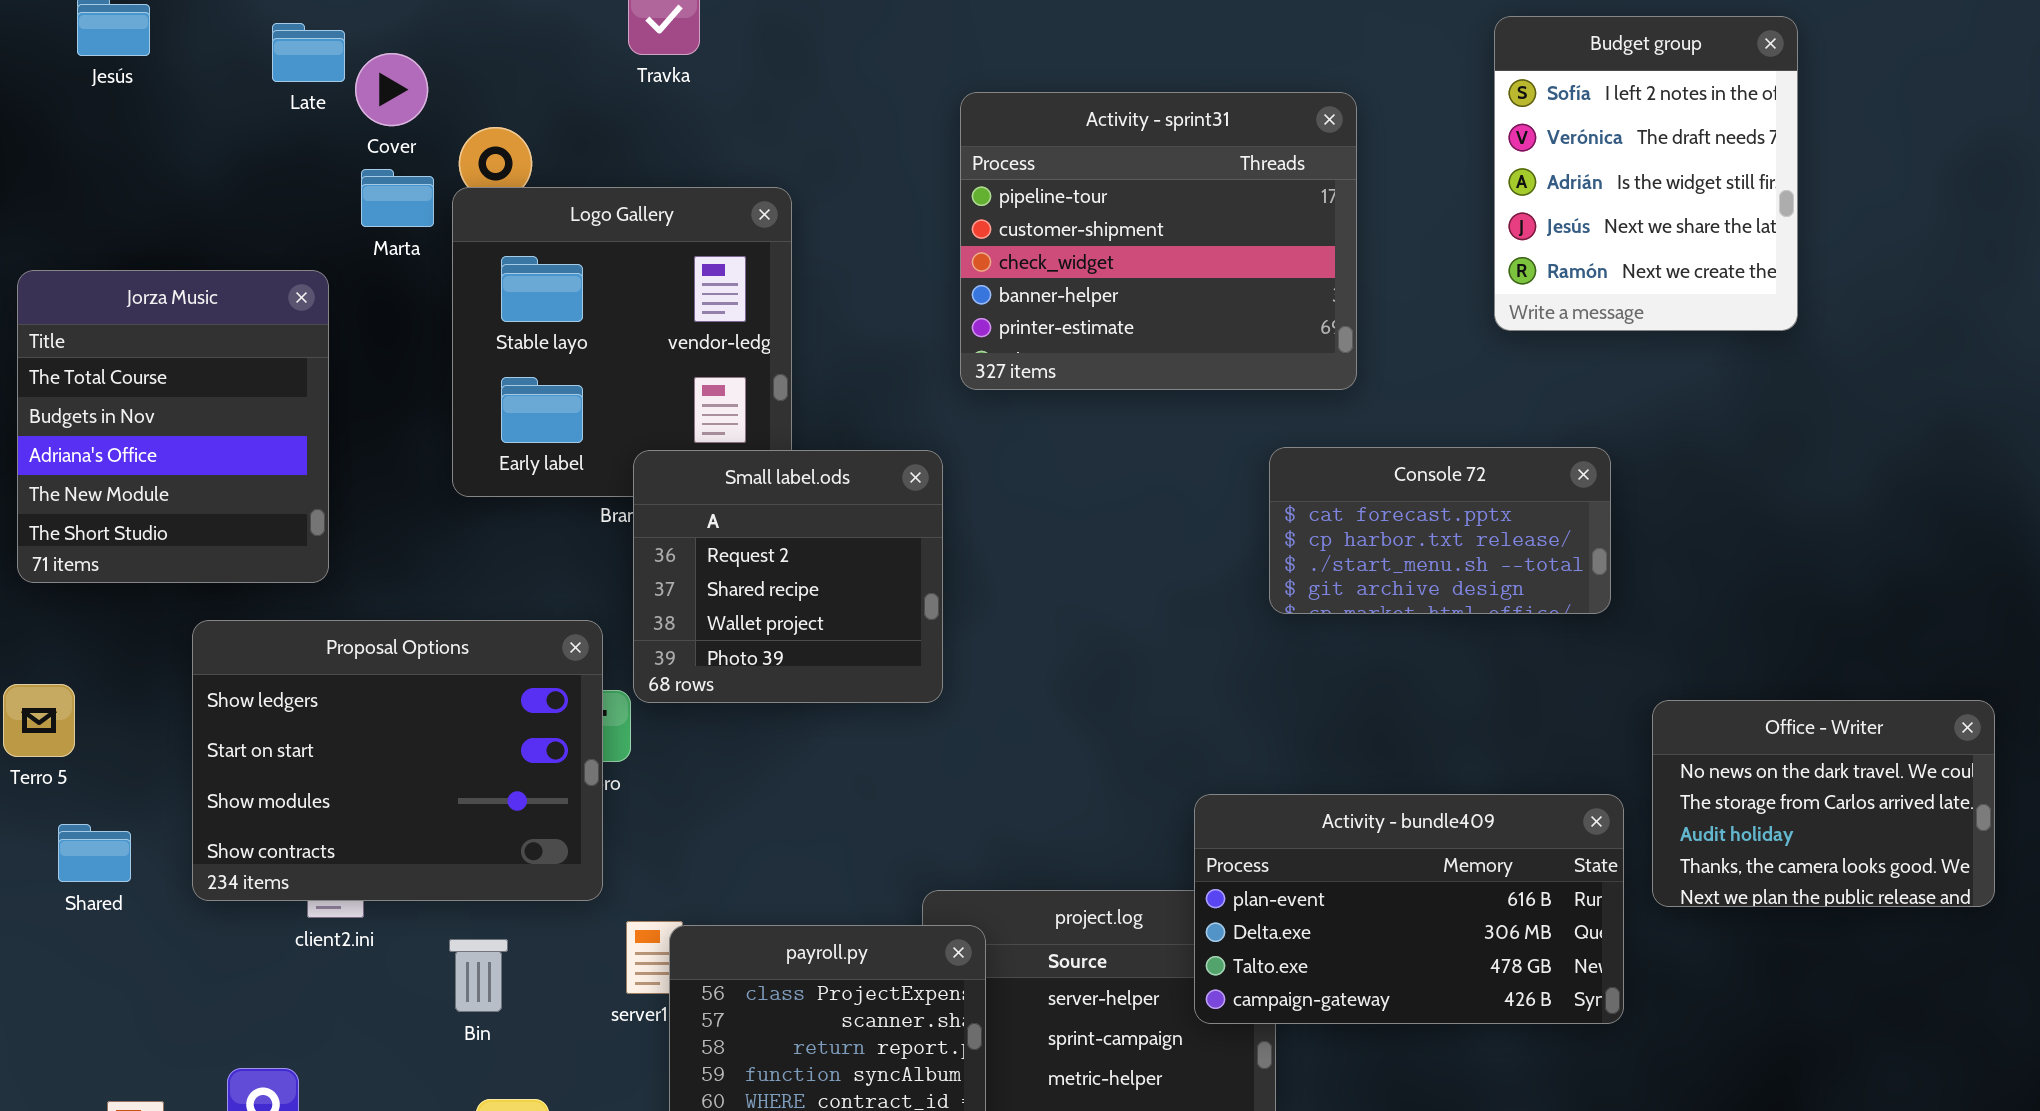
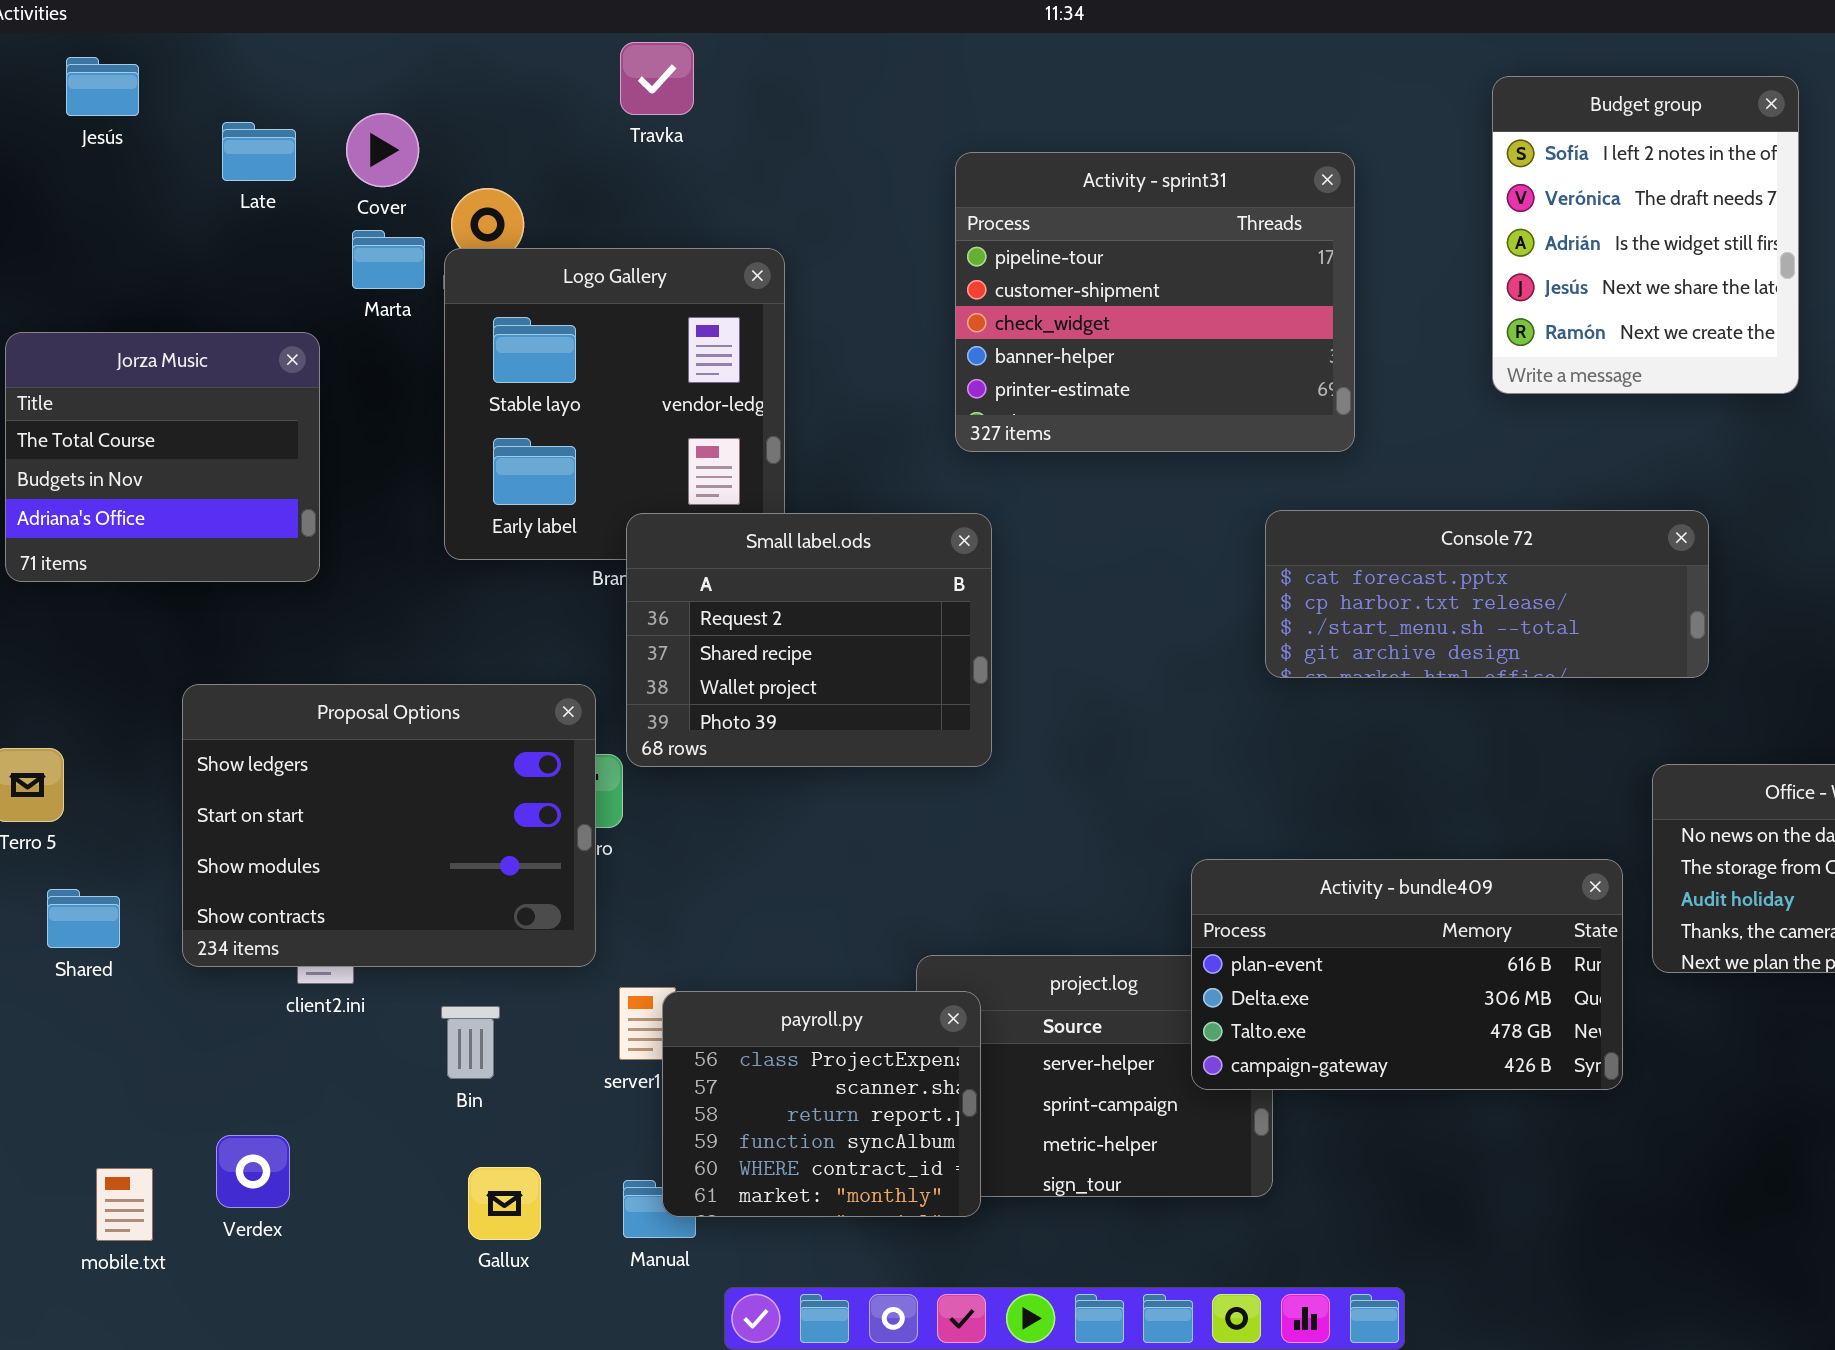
Late: [272,23,345,82] -> [222,122,296,181], moved
Jorza Music: [17,270,329,583] -> [5,332,320,582], resized
Console 72: [1269,447,1611,614] -> [1265,510,1709,678], resized
Small label.ods: [633,450,943,703] -> [626,513,992,767], resized

